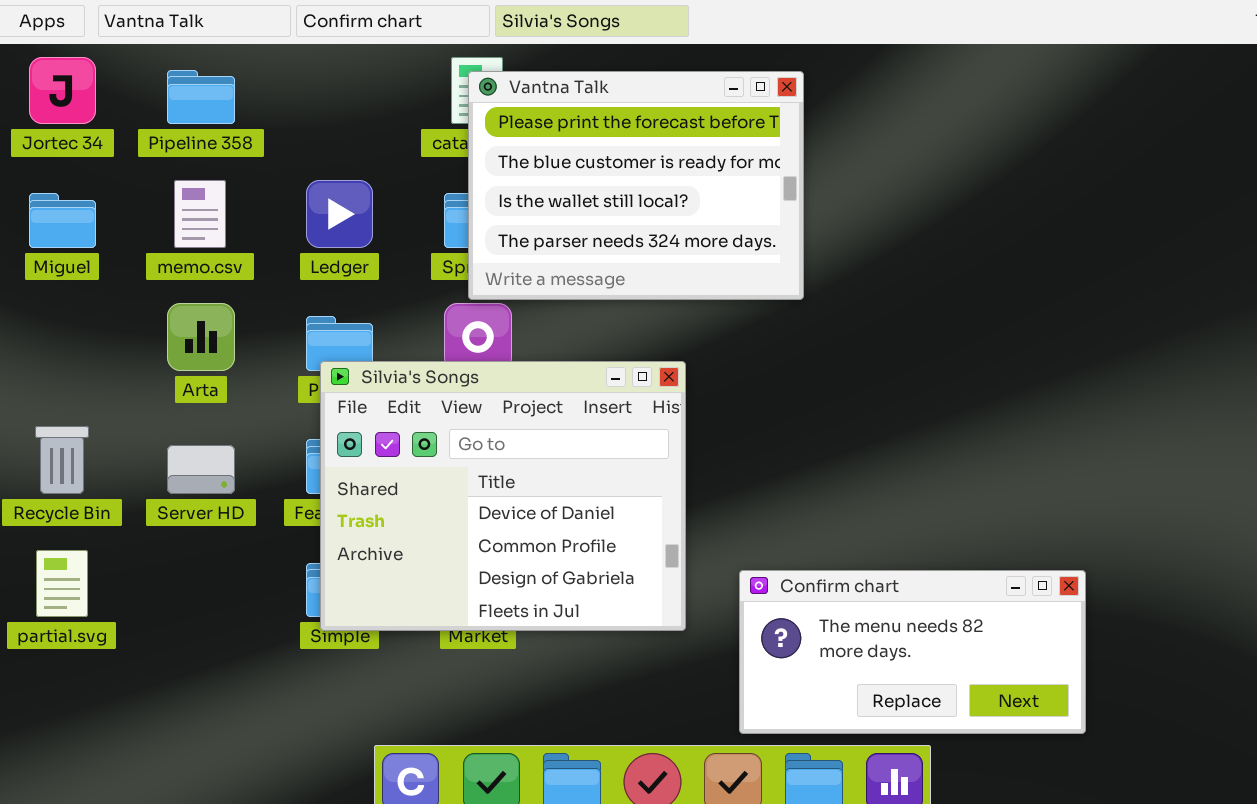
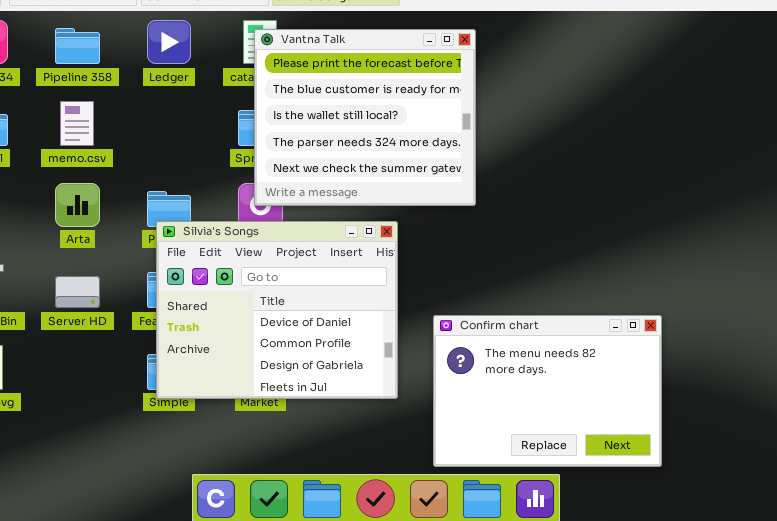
Vantna Talk: [468,71,804,300] -> [254,29,476,206], resized
Ledger: [306,180,373,248] -> [147,20,191,64], moved
Confirm chart: [739,570,1086,734] -> [433,315,662,467], resized

